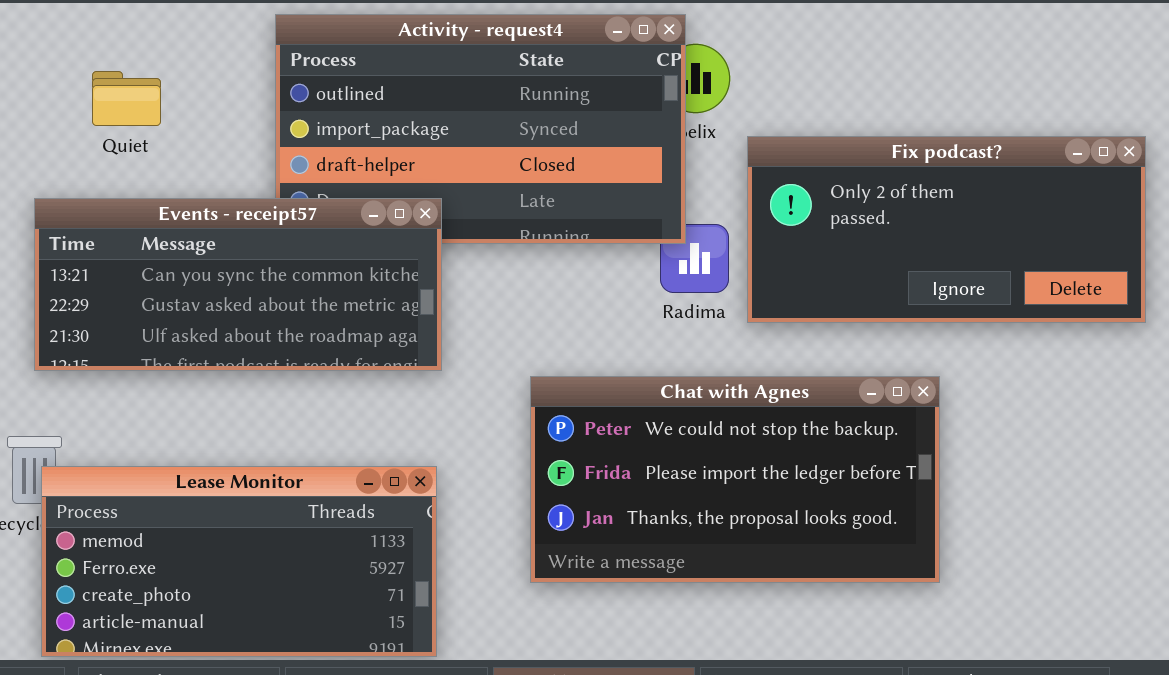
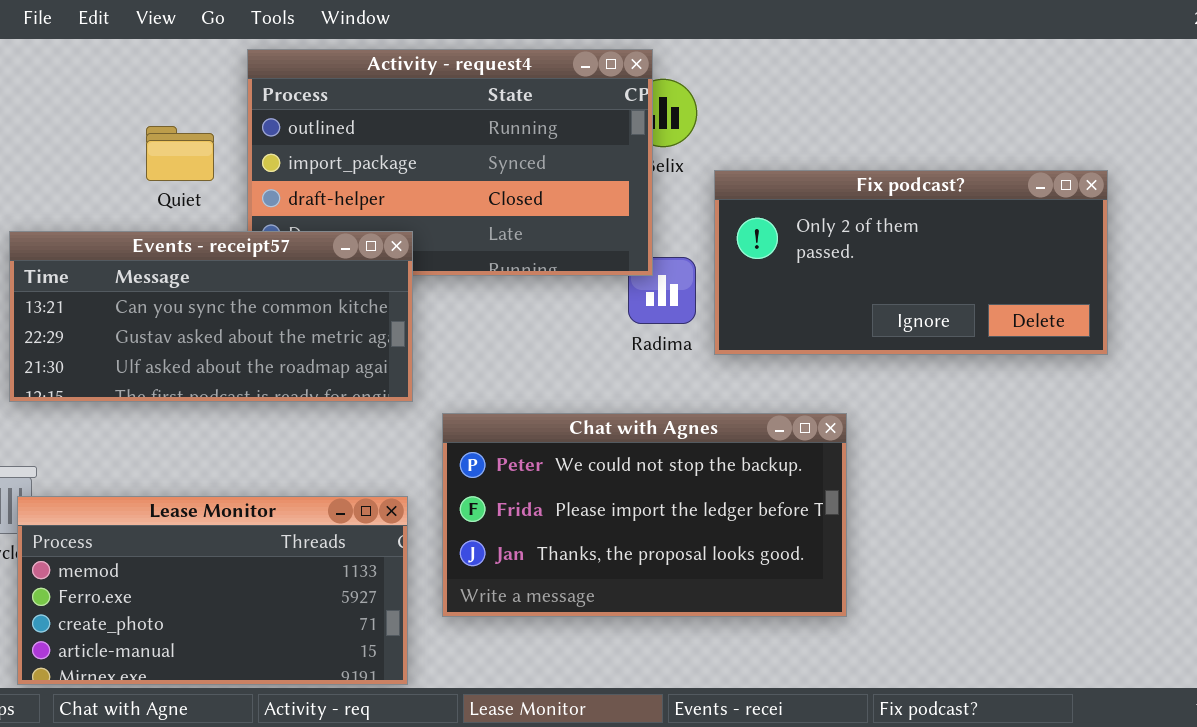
Quiet: [92,71,161,126] -> [146,126,214,181], moved
Chat with Agnes: [530,376,940,583] -> [442,413,847,617], moved

